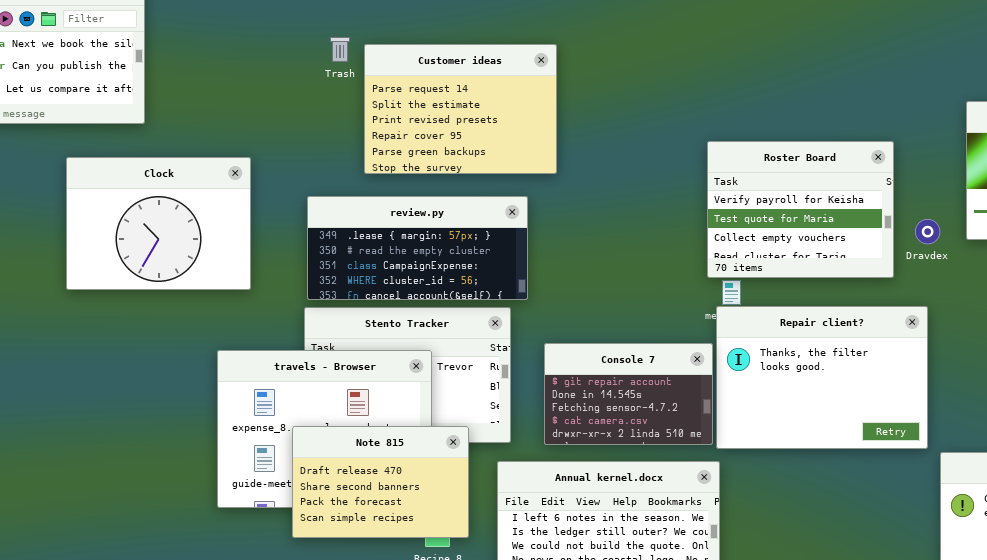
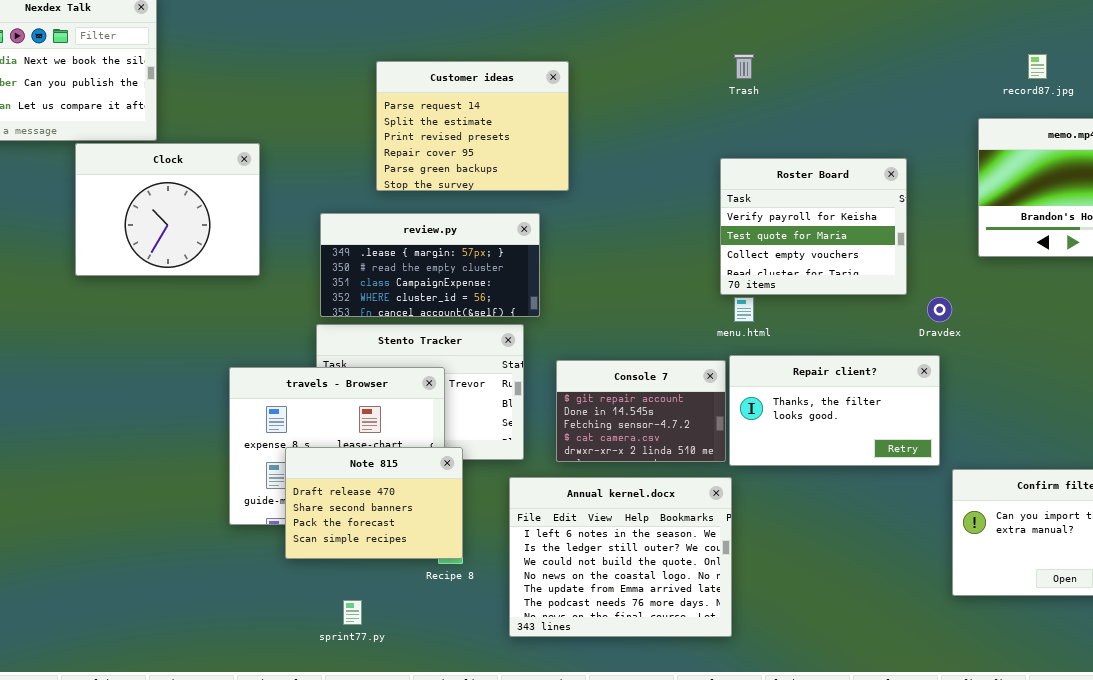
Trash: [330,37,350,62] -> [734,54,754,79], moved
Clock: [66,157,251,290] -> [75,143,260,276], moved
Dravdex: [915,219,940,244] -> [927,297,952,322], moved
Repair client?: [716,306,928,449] -> [729,355,940,466], resized
Note 815: [292,426,469,538] -> [285,447,463,559], moved

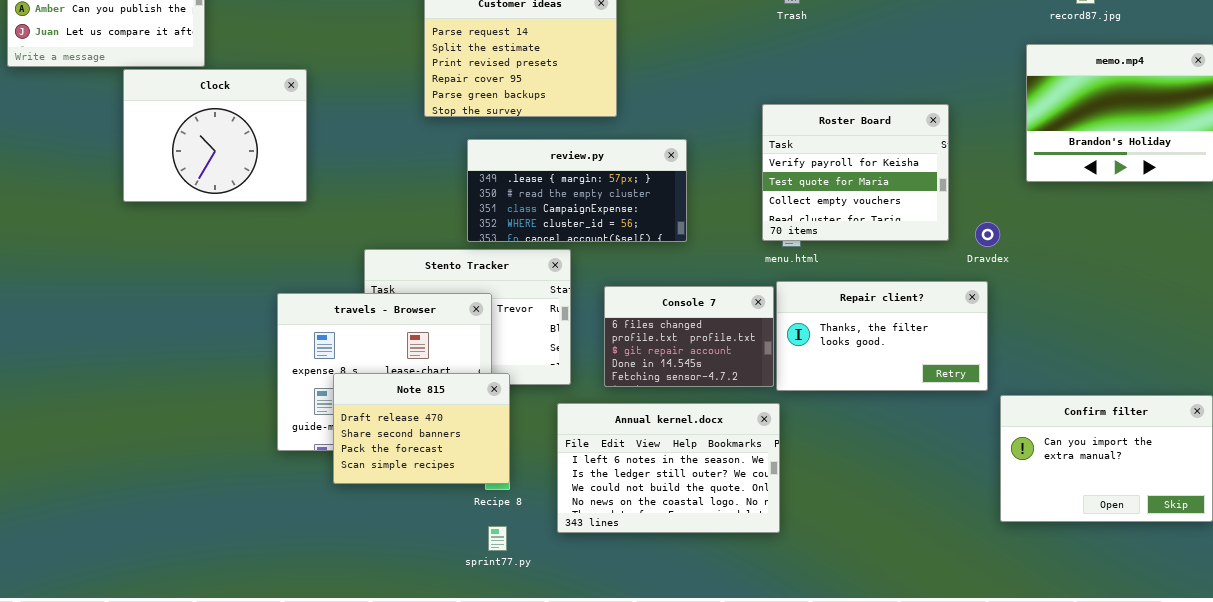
Roster Board: [720,158,907,295] -> [762,104,949,241], moved
review.py: [320,213,540,317] -> [467,139,687,242], moved
Console 7: [556,360,726,462] -> [604,286,774,387], scrolled up 2 rows
Annual kernel.docx: [509,477,732,637] -> [557,403,780,533], resized
sprint77.py: [343,600,362,625] -> [488,526,507,551], moved

